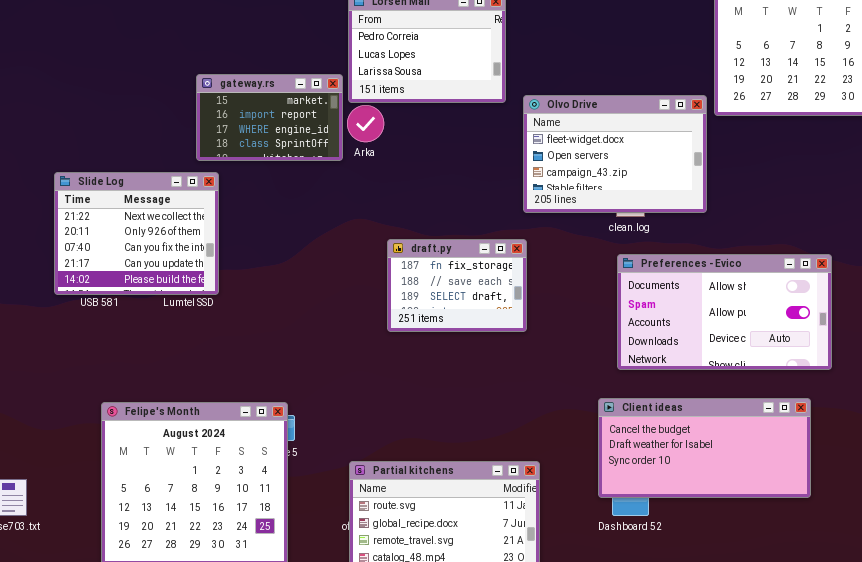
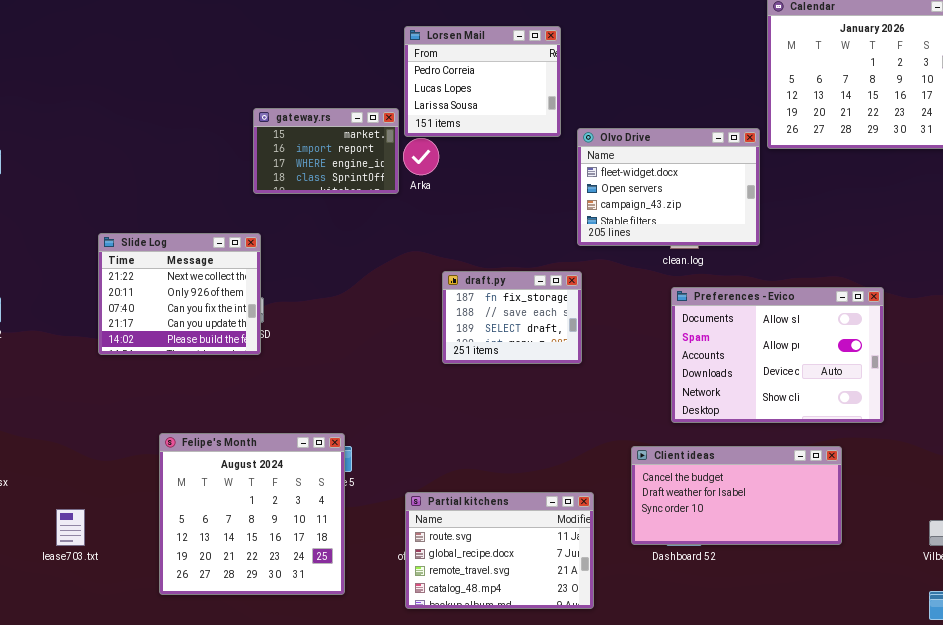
Slide Log: [54,172,219,295] -> [98,233,261,355], moved
Preferences - Evico: [617,254,832,370] -> [671,287,884,423], resized
Client ideas: [598,398,811,498] -> [631,446,842,545], moved

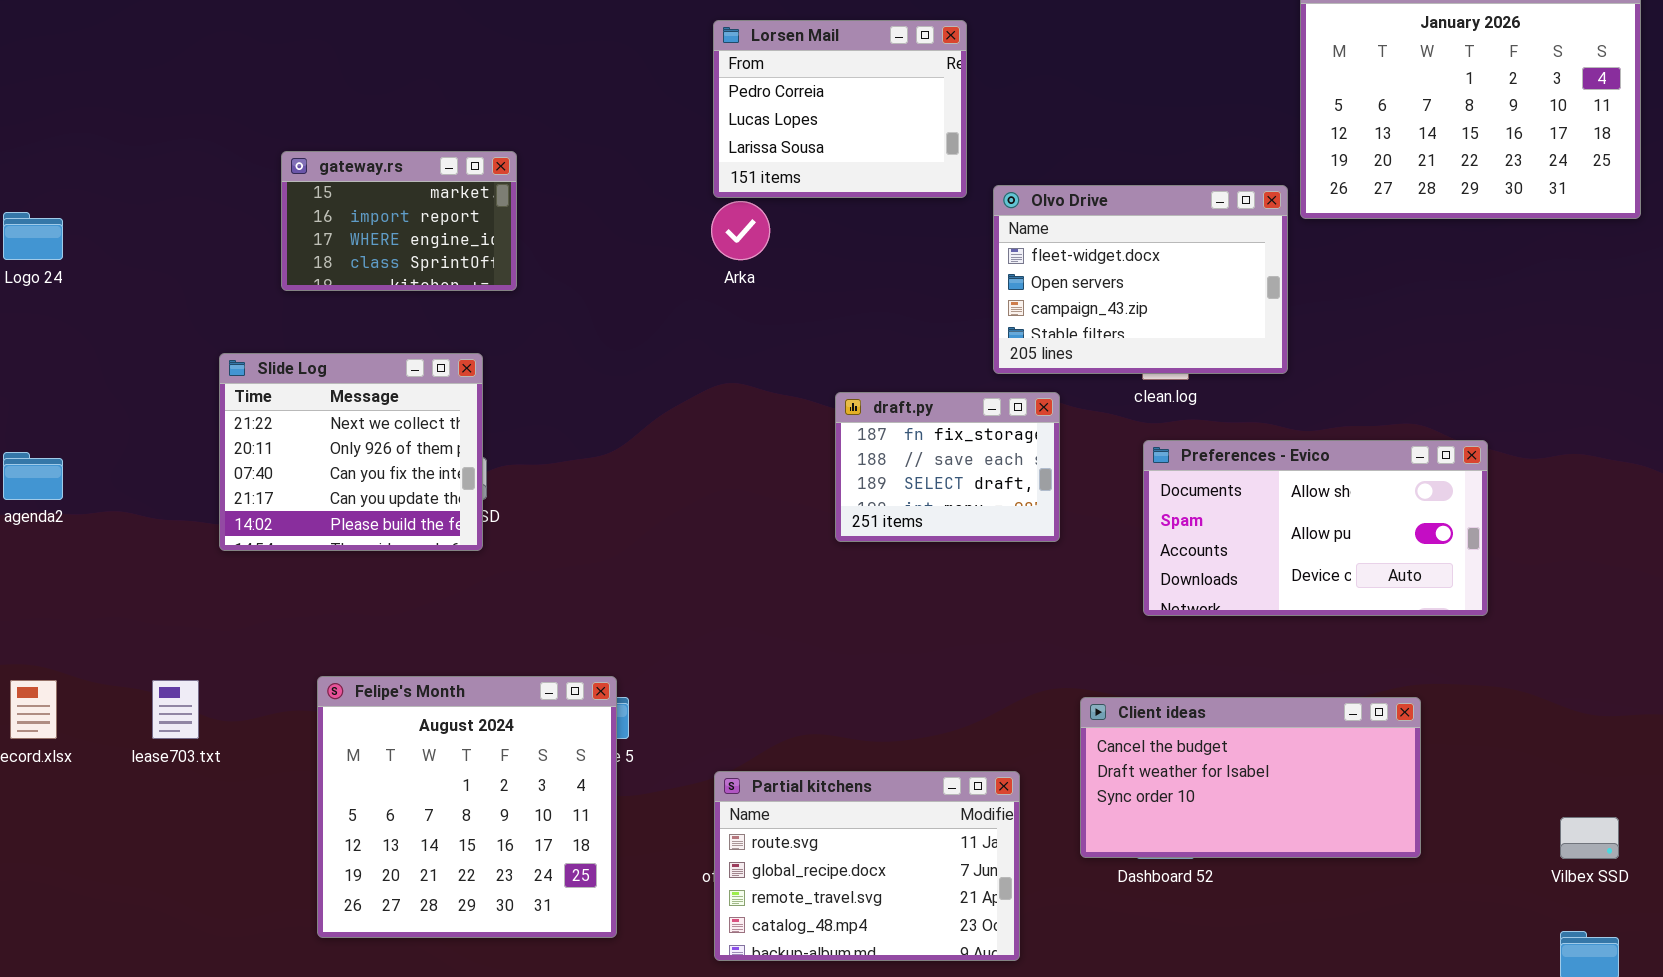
gateway.rs: [253,108,399,194] -> [281,151,517,291], moved
draft.py: [442,271,582,364] -> [835,392,1060,542], moved
Preferences - Evico: [671,287,884,423] -> [1143,440,1488,616], resized
lease703.txt: [56,509,85,546] -> [152,680,199,739], moved

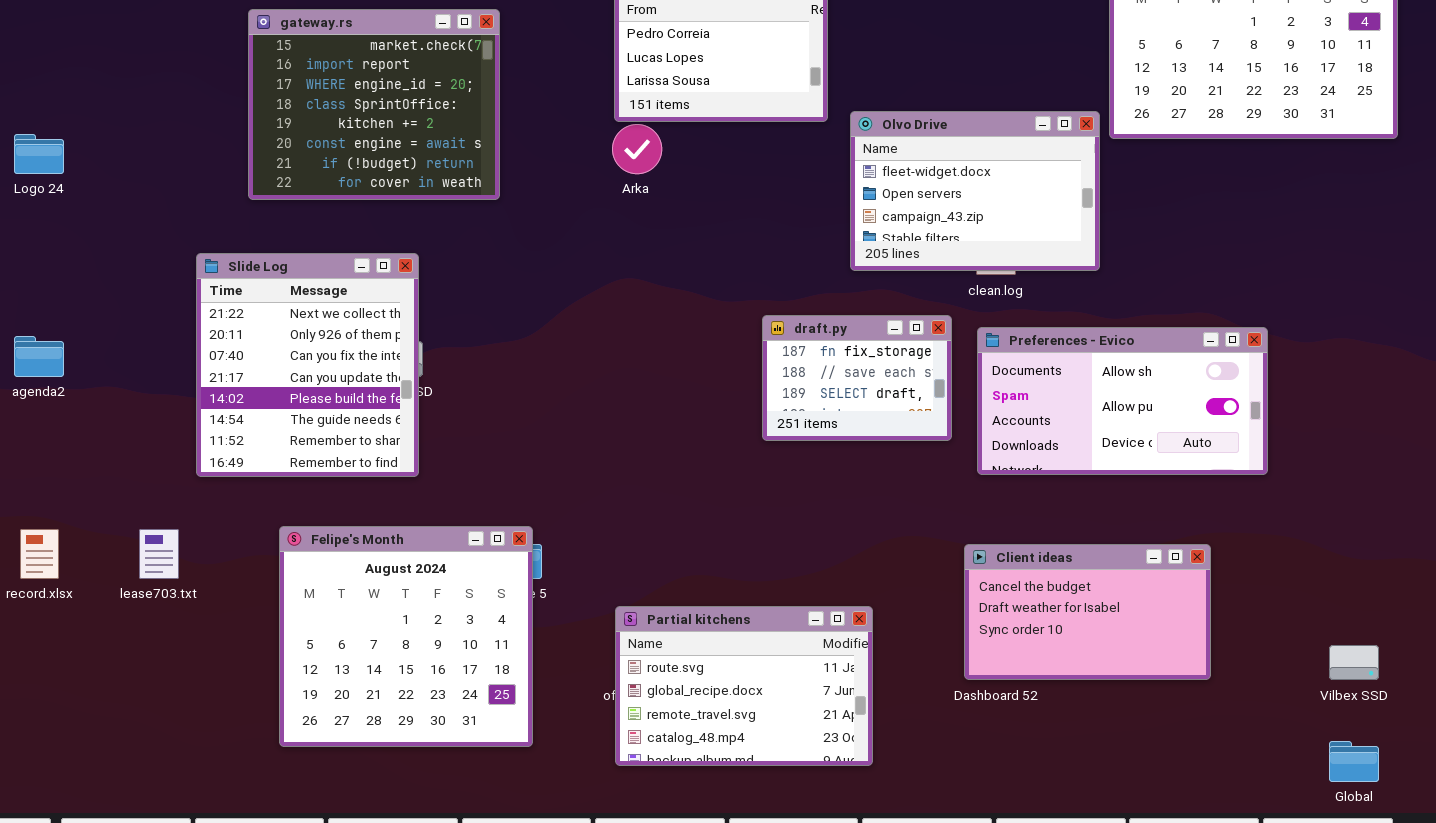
gateway.rs: [281,151,517,291] -> [248,9,500,200], resized
Slide Log: [219,353,483,551] -> [196,253,419,477], resized
draft.py: [835,392,1060,542] -> [762,315,952,441], moved
Client ideas: [1080,697,1421,858] -> [964,544,1211,680], resized

